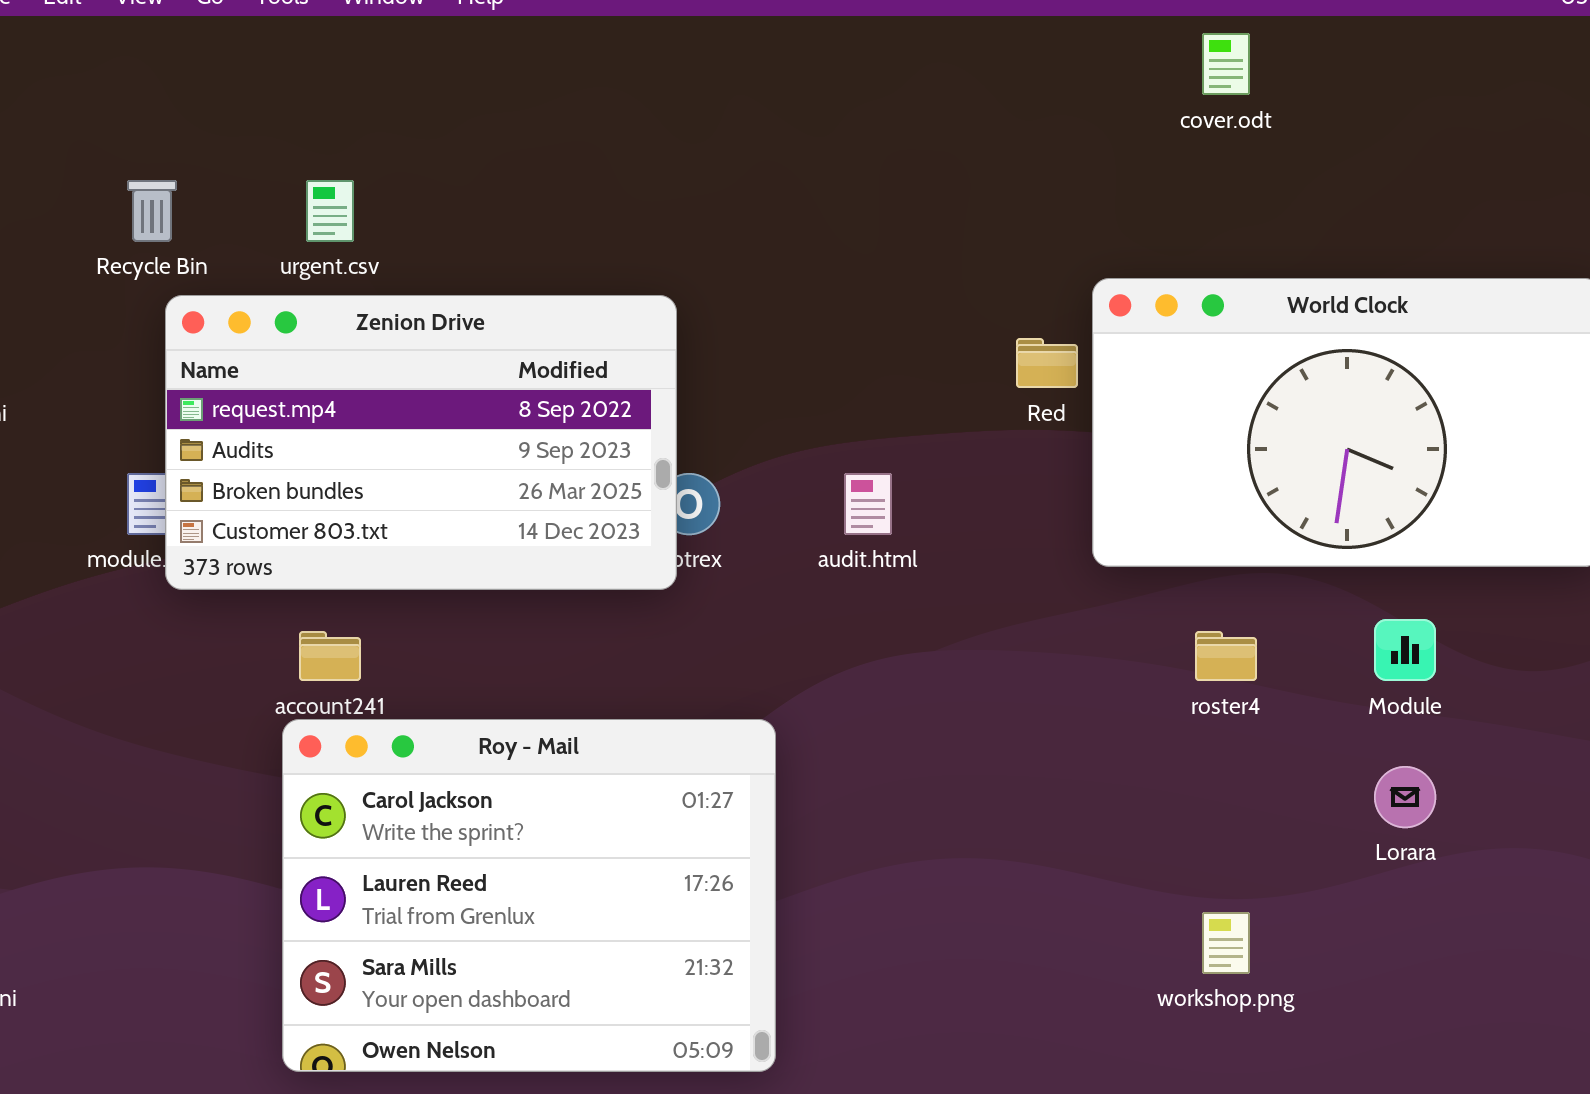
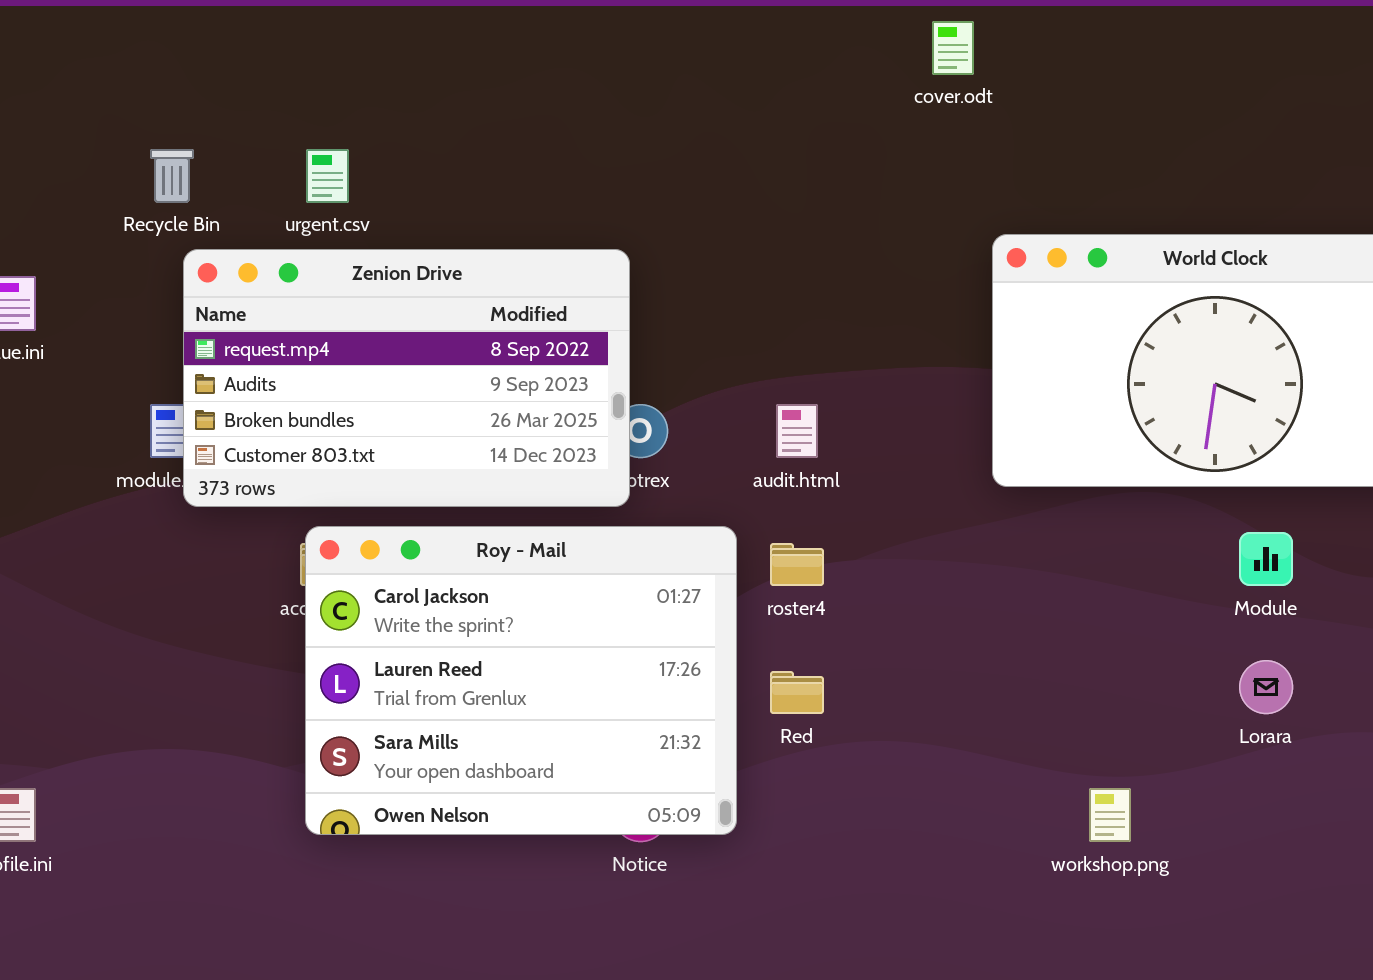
cover.odt: [1202,33,1250,95] -> [932,21,974,75], moved
Red: [1016,338,1078,388] -> [770,671,824,714], moved
roster4: [1195,631,1257,681] -> [770,543,824,586], moved
Roy - Mail: [282,719,776,1072] -> [305,526,737,835], moved

